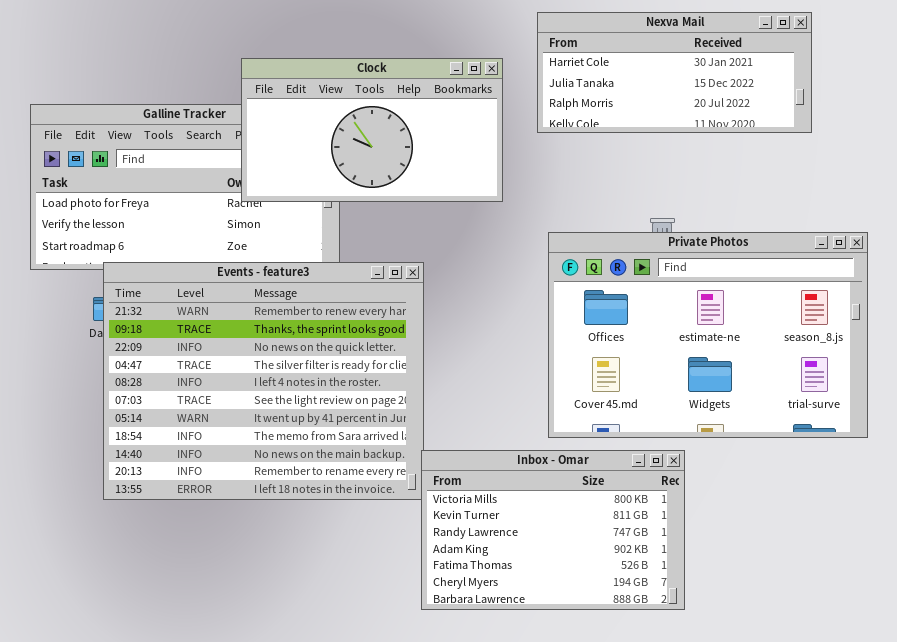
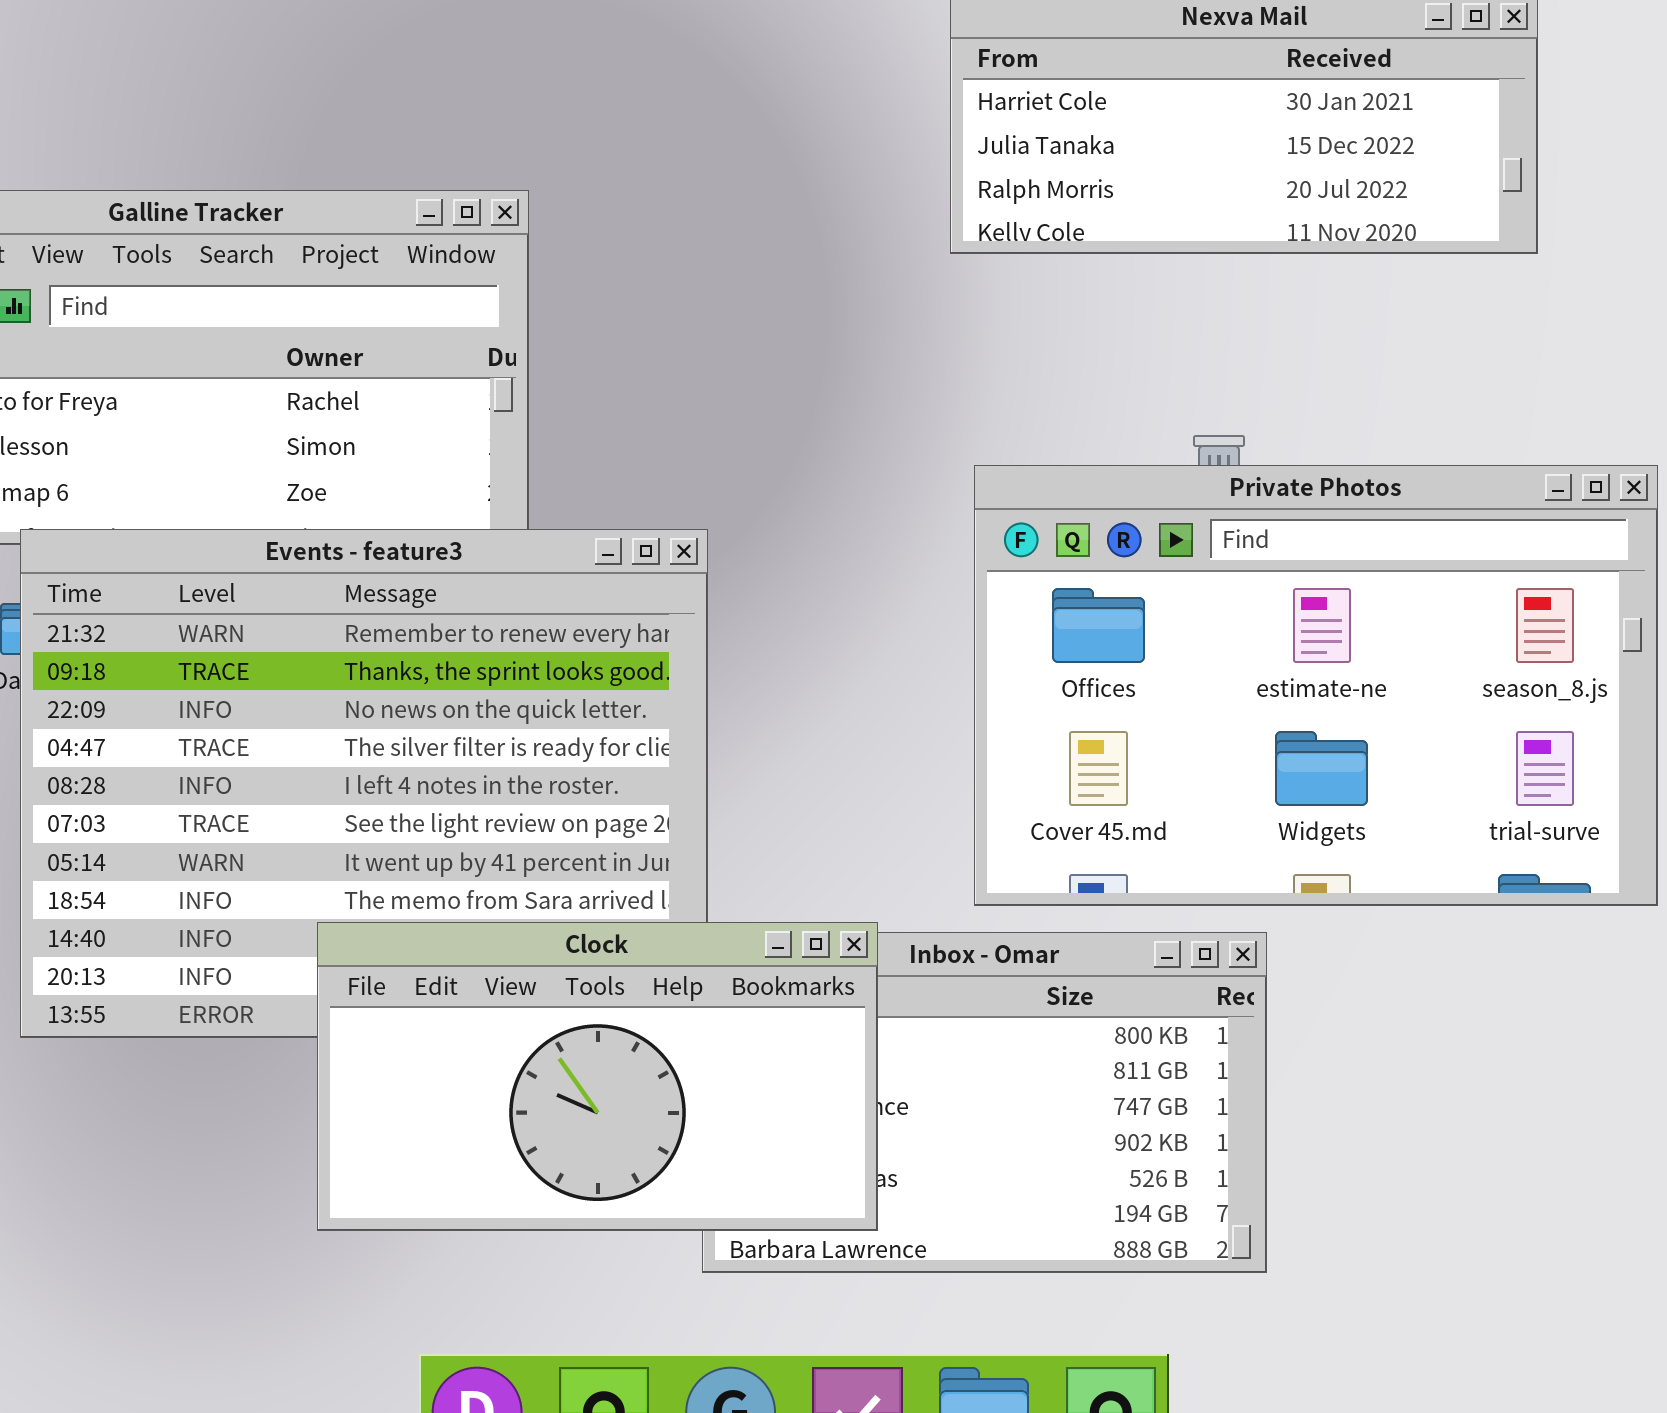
Clock: [241,58,503,202] -> [317,922,878,1231], moved

